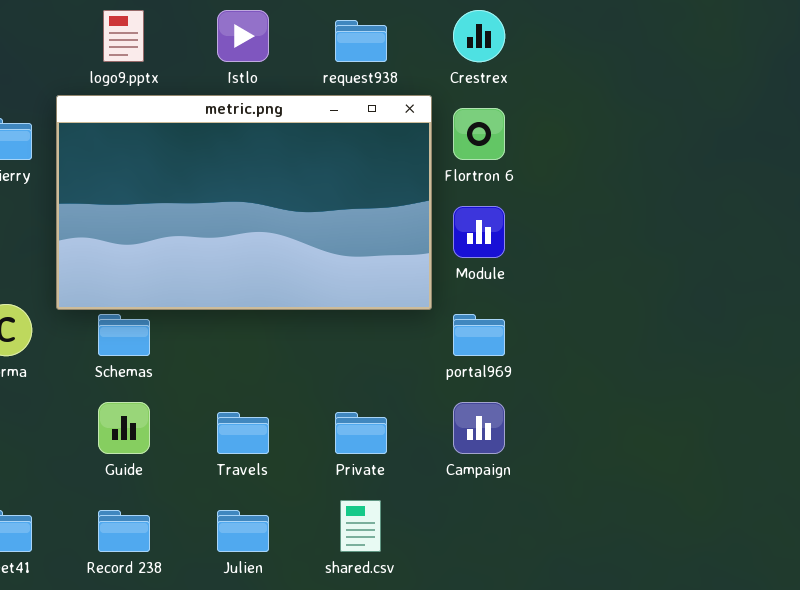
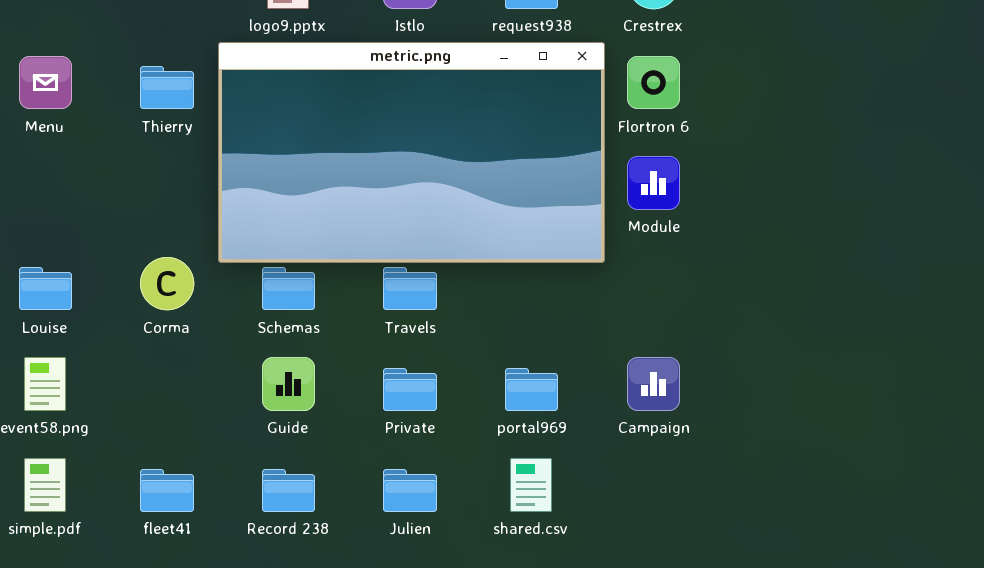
portal969: [453,314,505,356] -> [505,368,558,411], moved
Travels: [217,412,269,454] -> [383,267,437,310], moved
Private: [335,412,387,454] -> [383,368,437,411], moved

